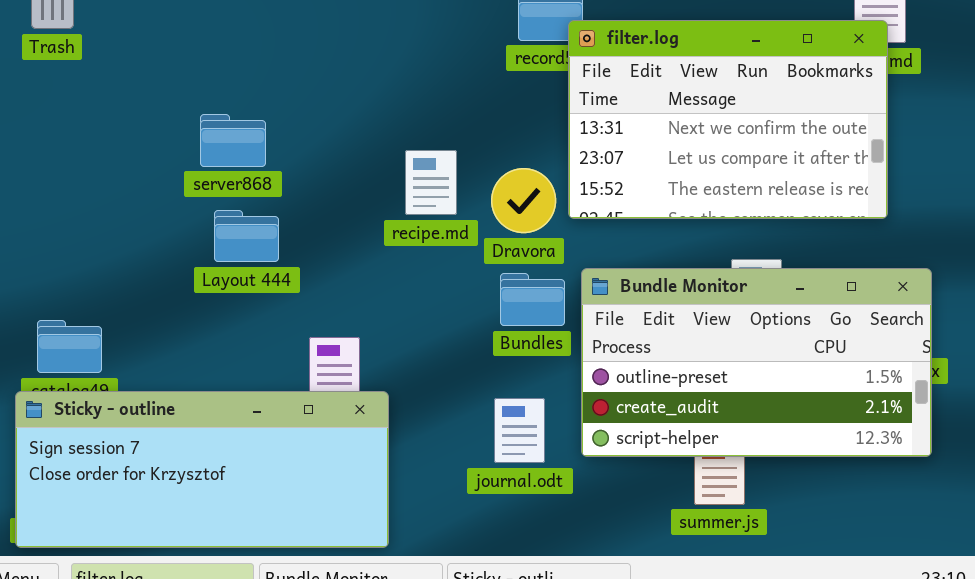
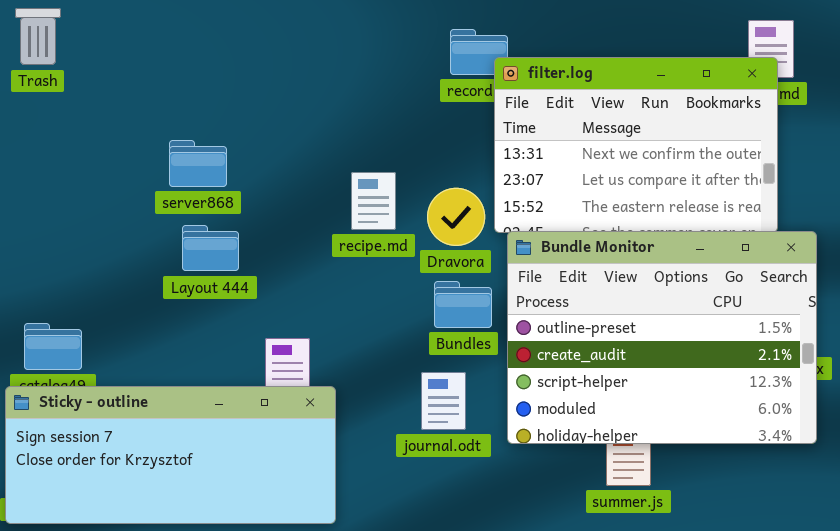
Bundle Monitor: [581,268,932,457] -> [507,231,817,444], resized
journal.odt: [494,398,545,463] -> [421,372,466,430], moved

